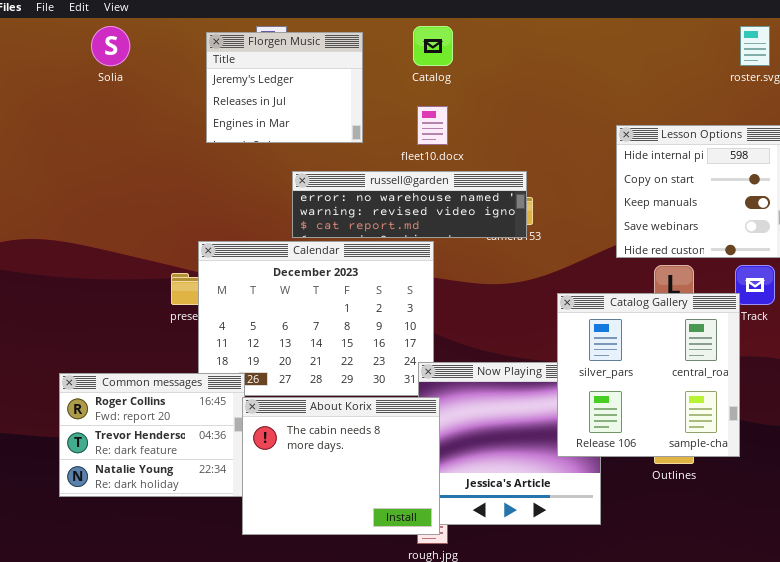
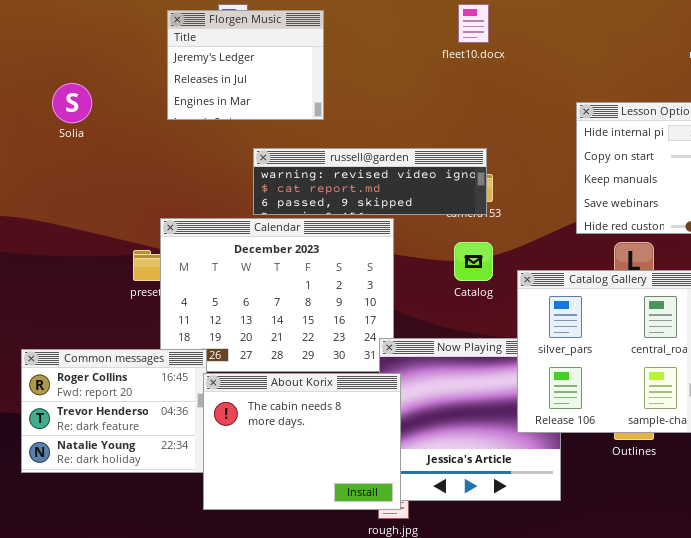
Solia: [91,26,130,66] -> [52,83,92,123], moved
Catalog: [413,26,453,66] -> [454,242,493,281], moved
fleet10.docx: [417,106,448,145] -> [458,4,489,43], moved
russell@garden: [292,171,527,238] -> [253,148,487,215], scrolled down 1 row

